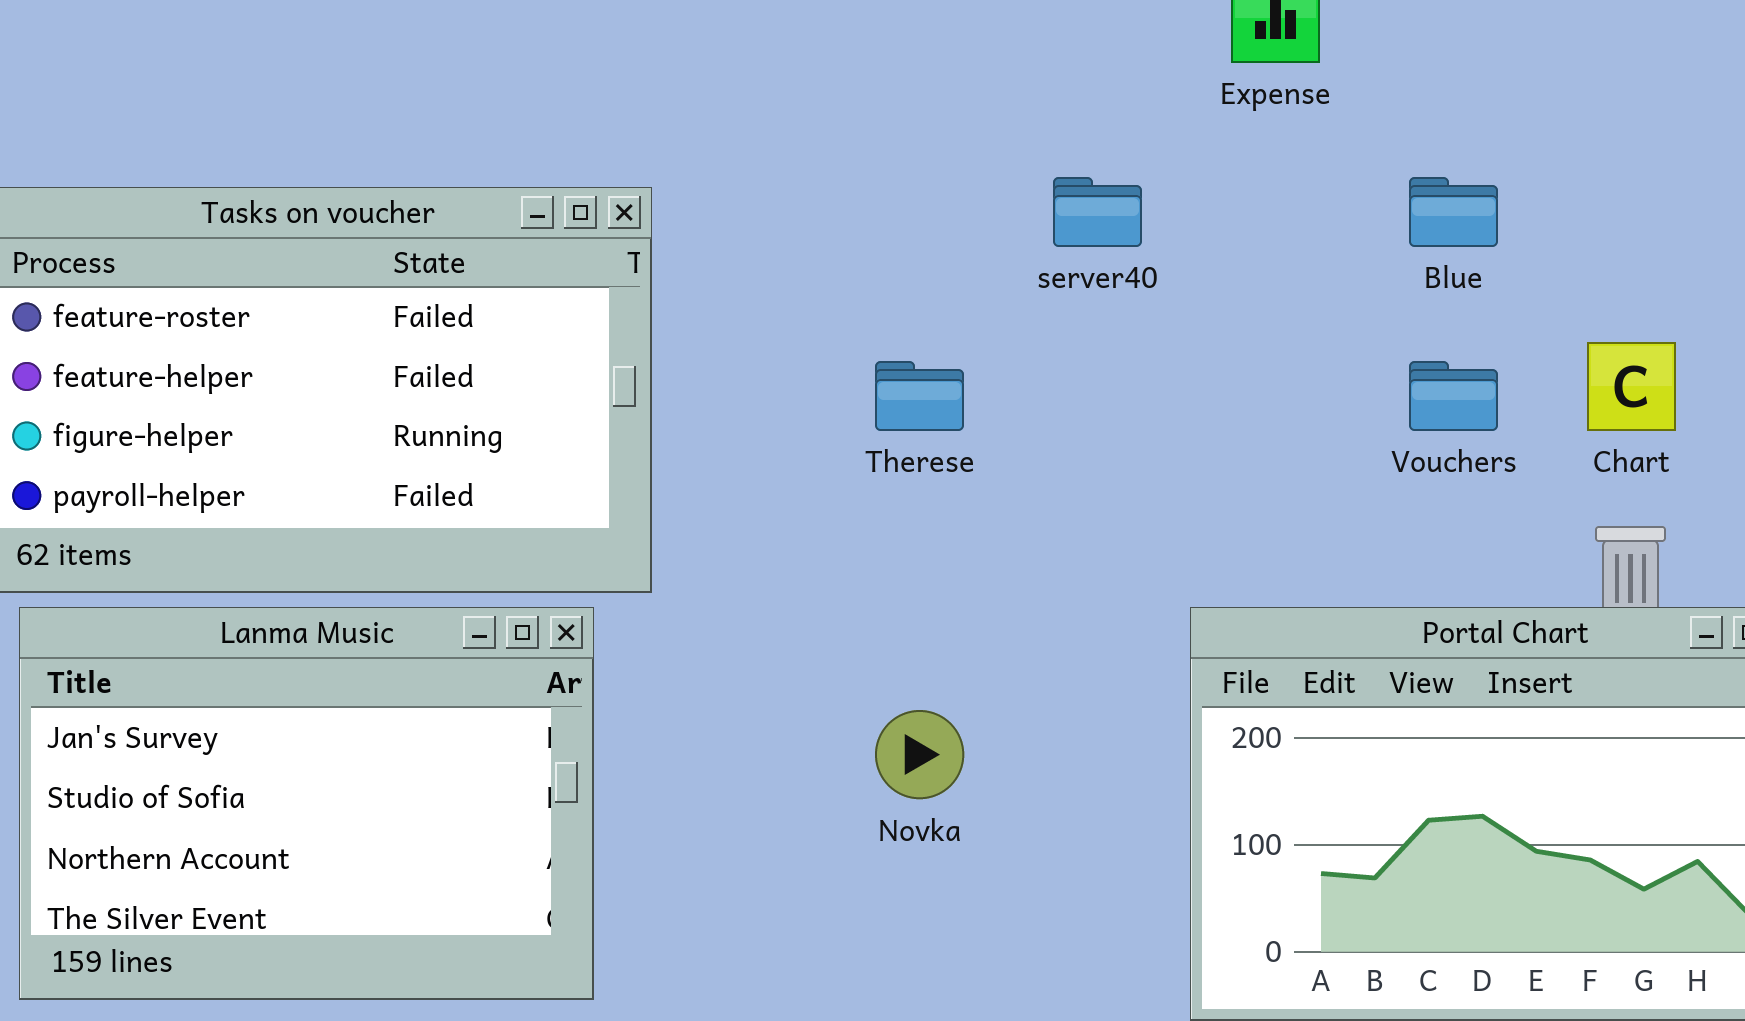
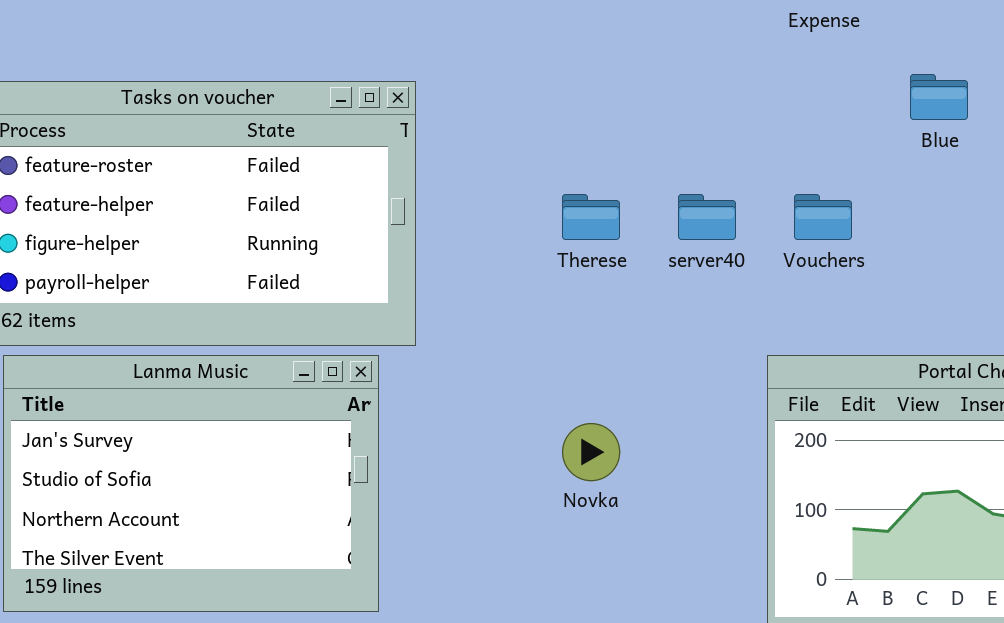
server40: [1053,177,1142,247] -> [678,194,736,240], moved
Vouchers: [1409,361,1498,431] -> [794,194,852,240], moved

